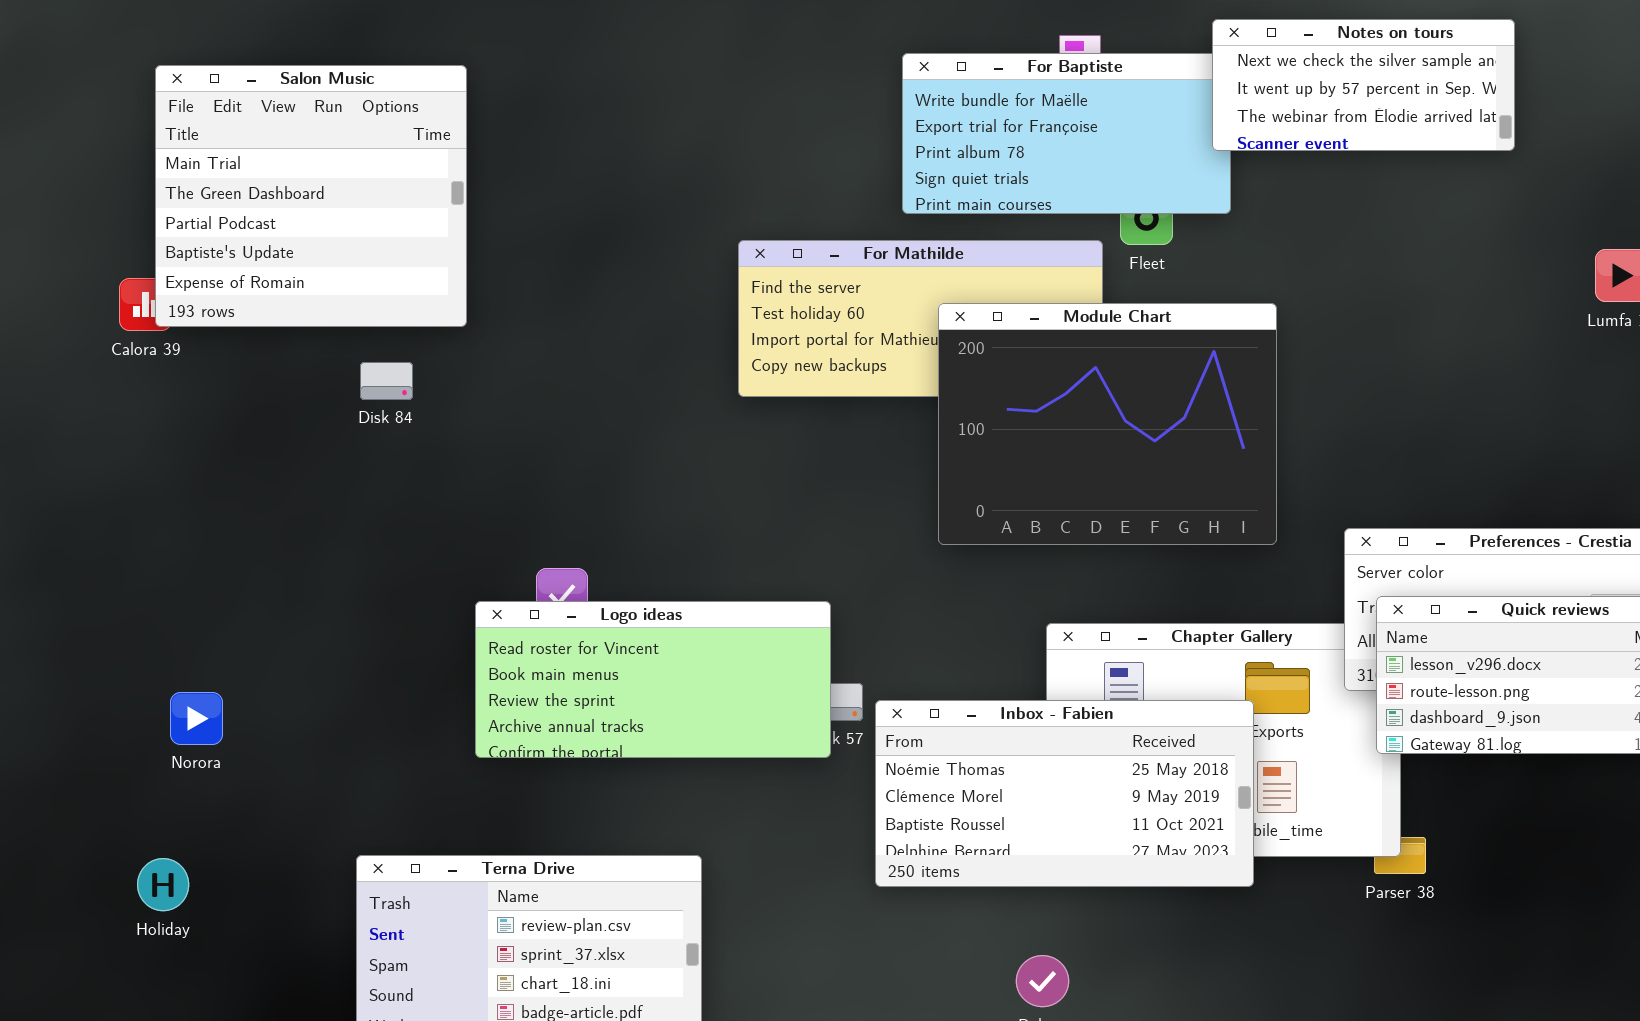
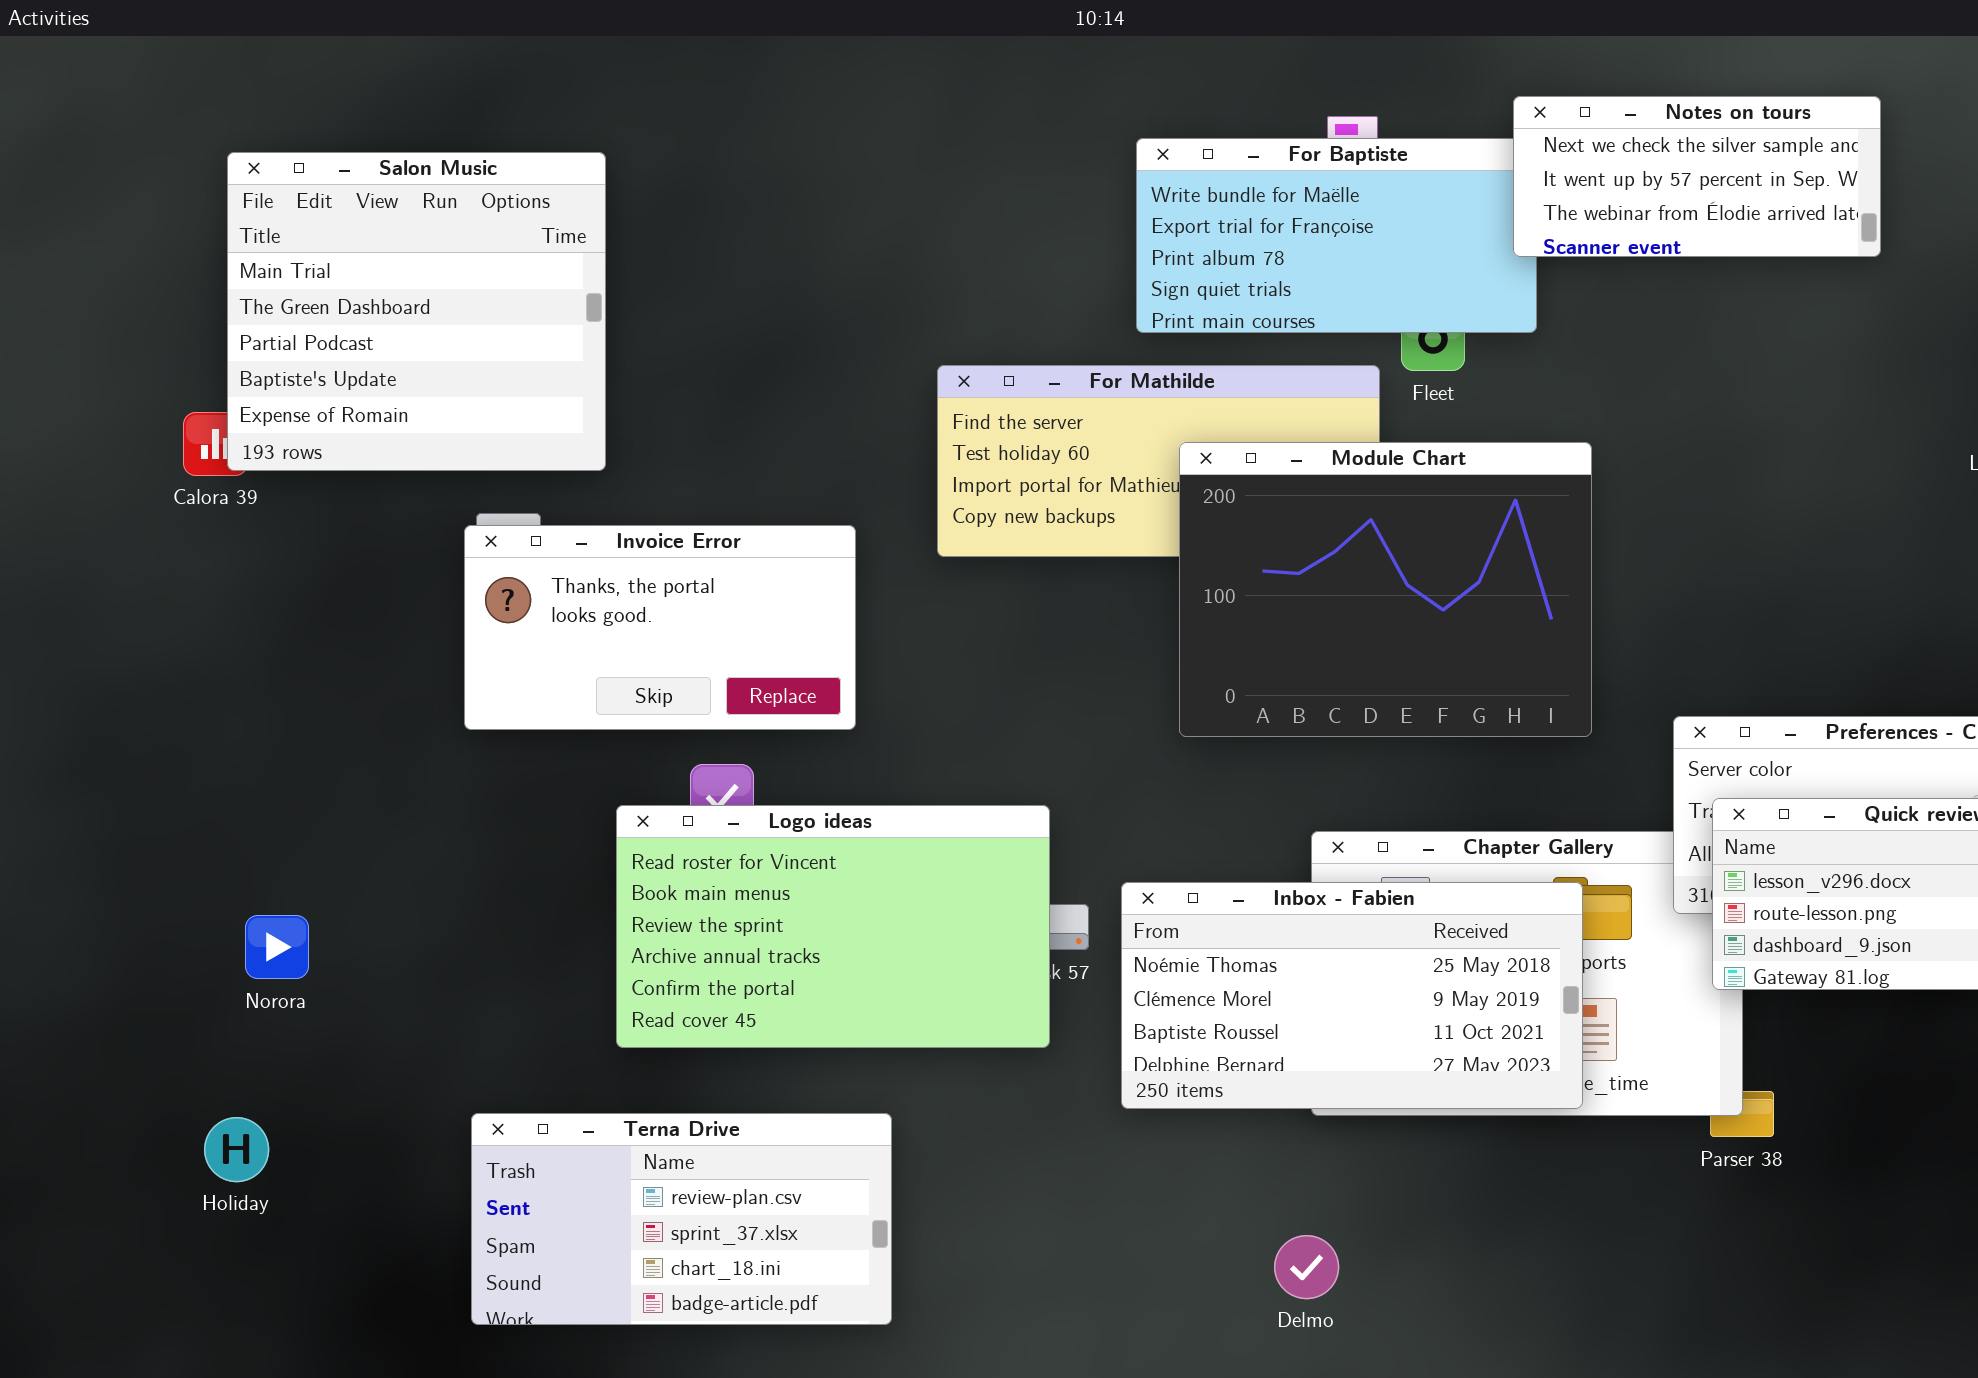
Invoice Error: none -> [464,525,856,730], opened
Logo ideas: [475,601,831,758] -> [616,805,1050,1048], resized
Inbox - Fabien: [875,700,1254,887] -> [1121,882,1583,1109], moved

